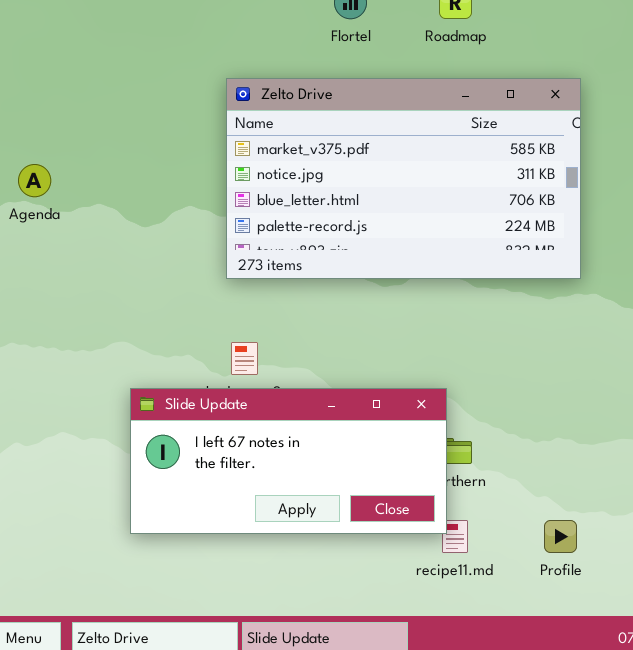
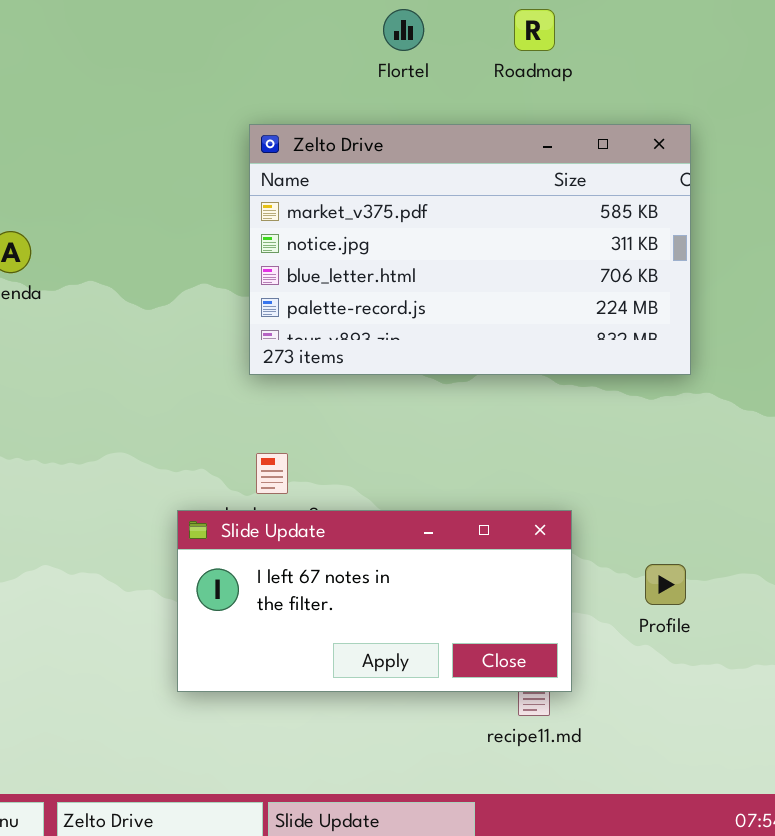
Slide Update: [130,388,447,534] -> [177,510,572,692], moved
Profile: [544,520,577,553] -> [645,564,686,605], moved

